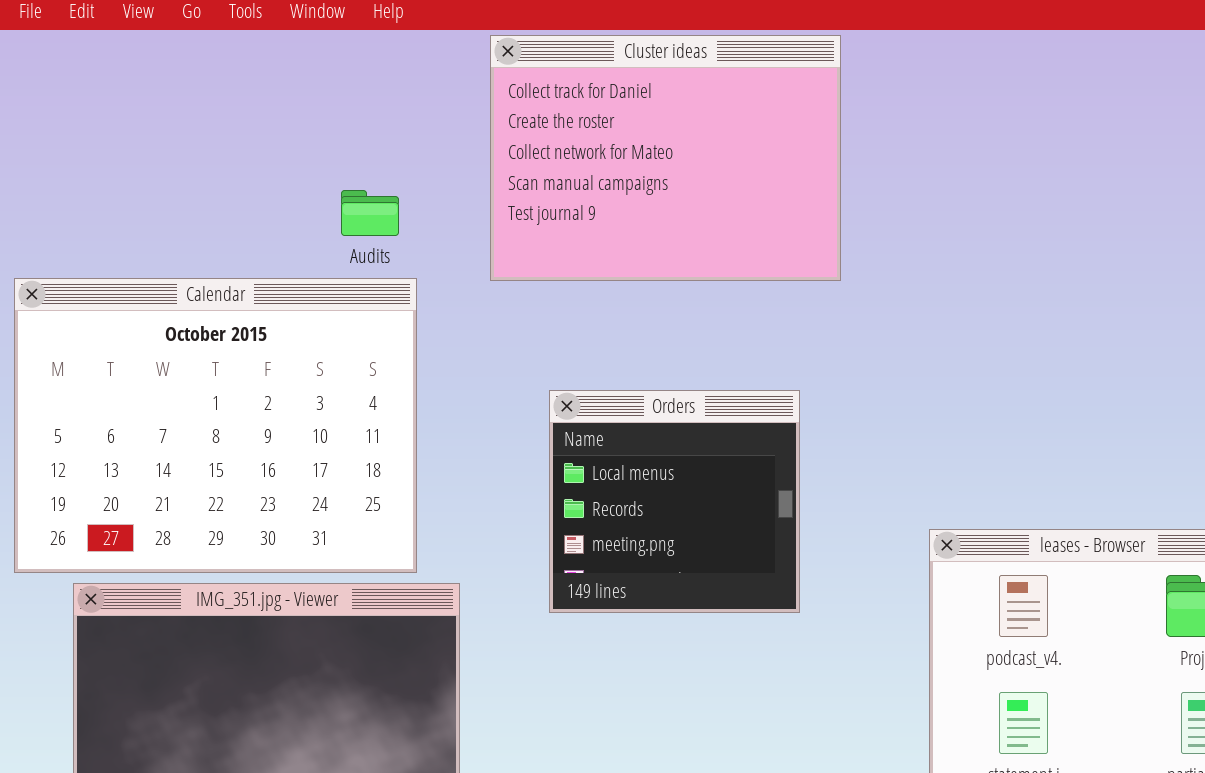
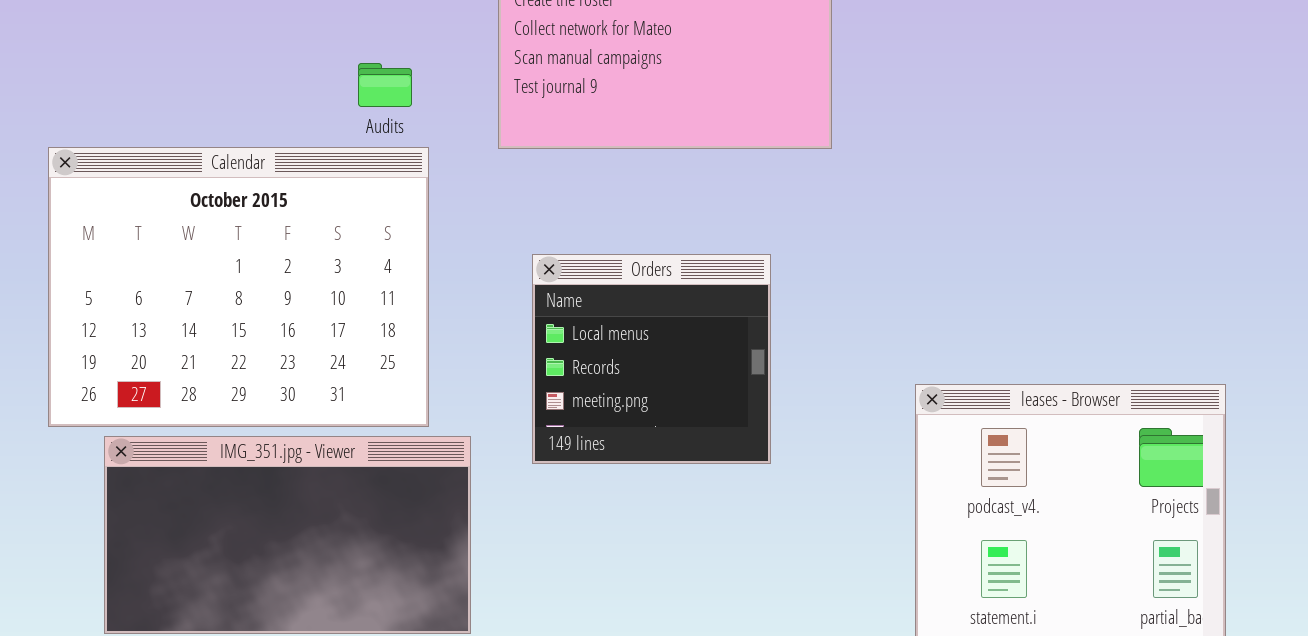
Orders: [549,390,800,613] -> [532,254,771,464], moved

